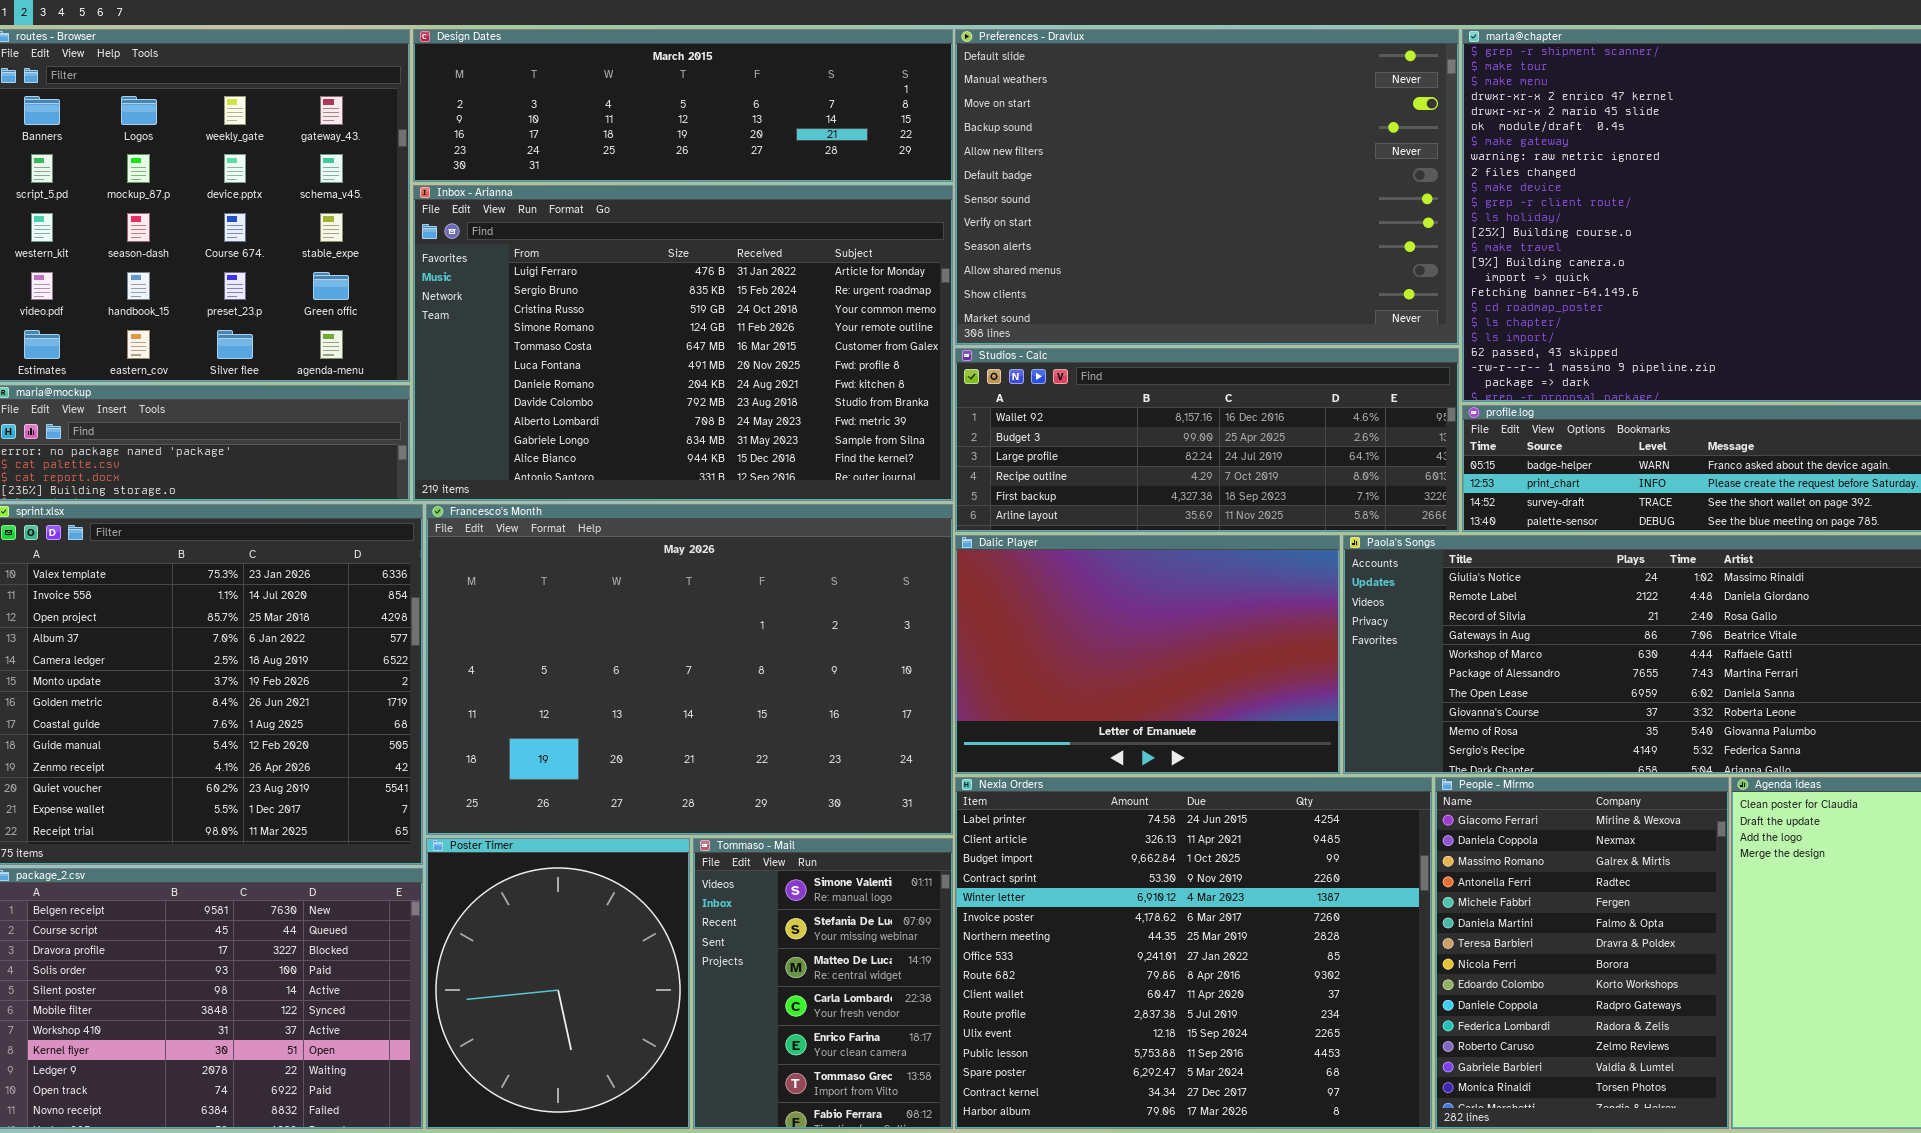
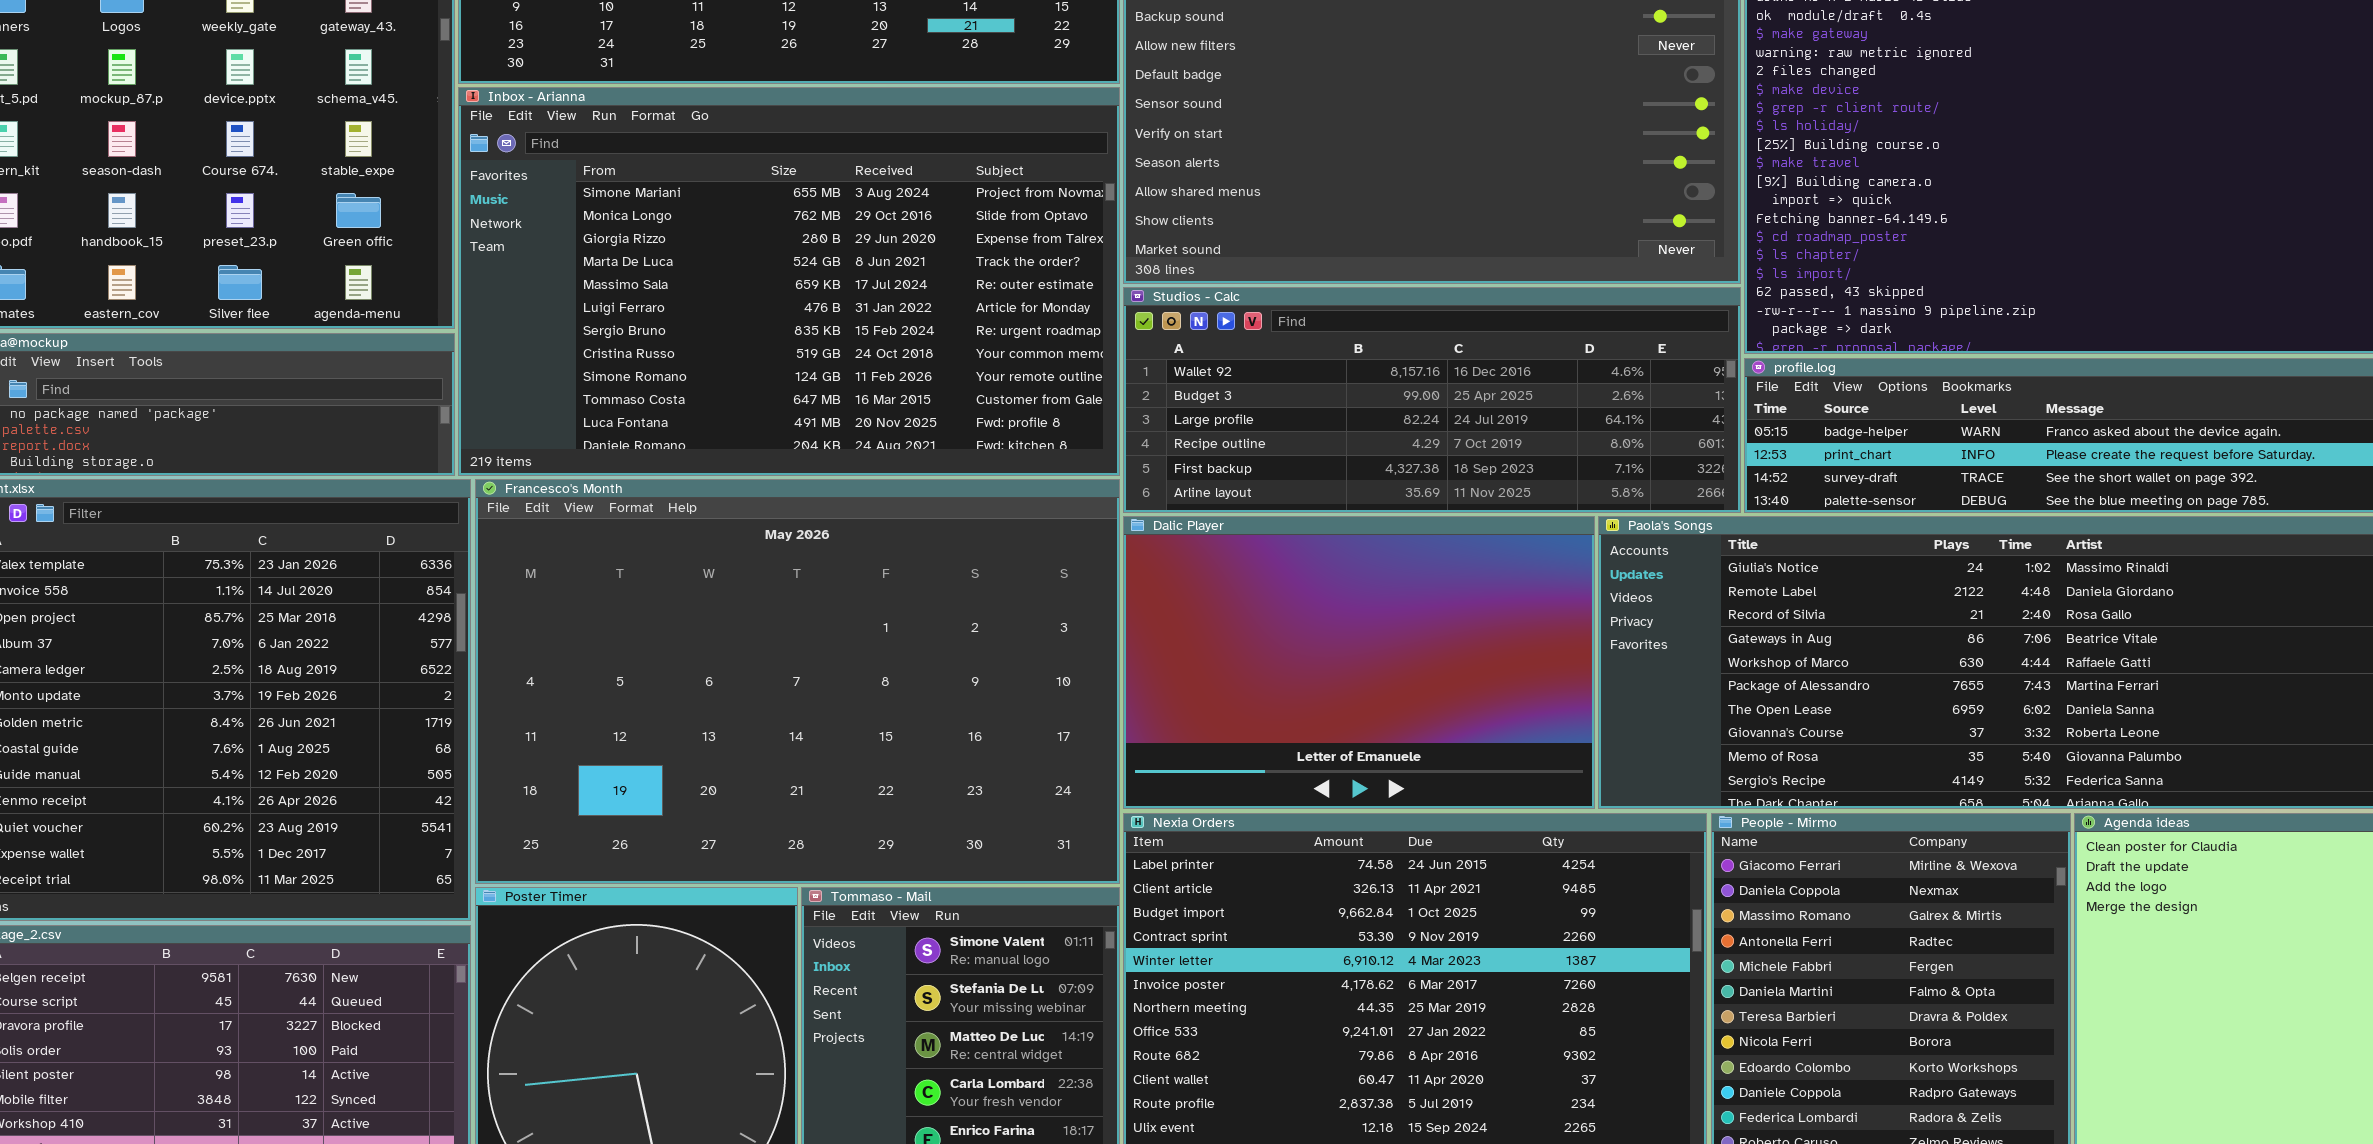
Inbox - Arianna: [413,185,953,501] -> [458,87,1120,476], scrolled up 5 rows

